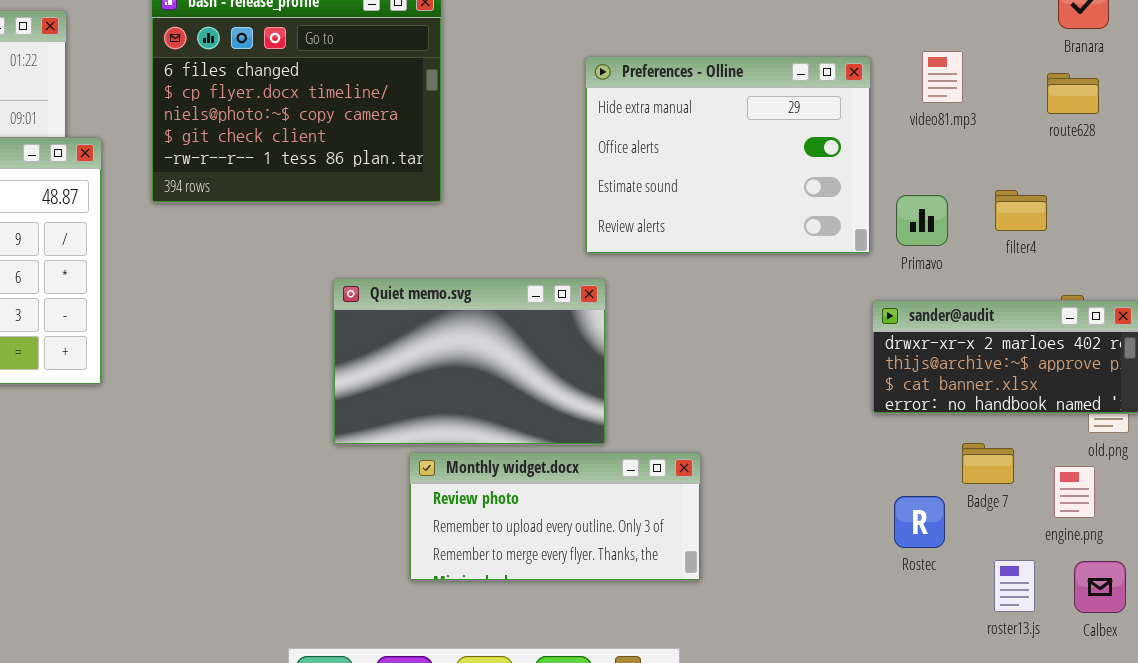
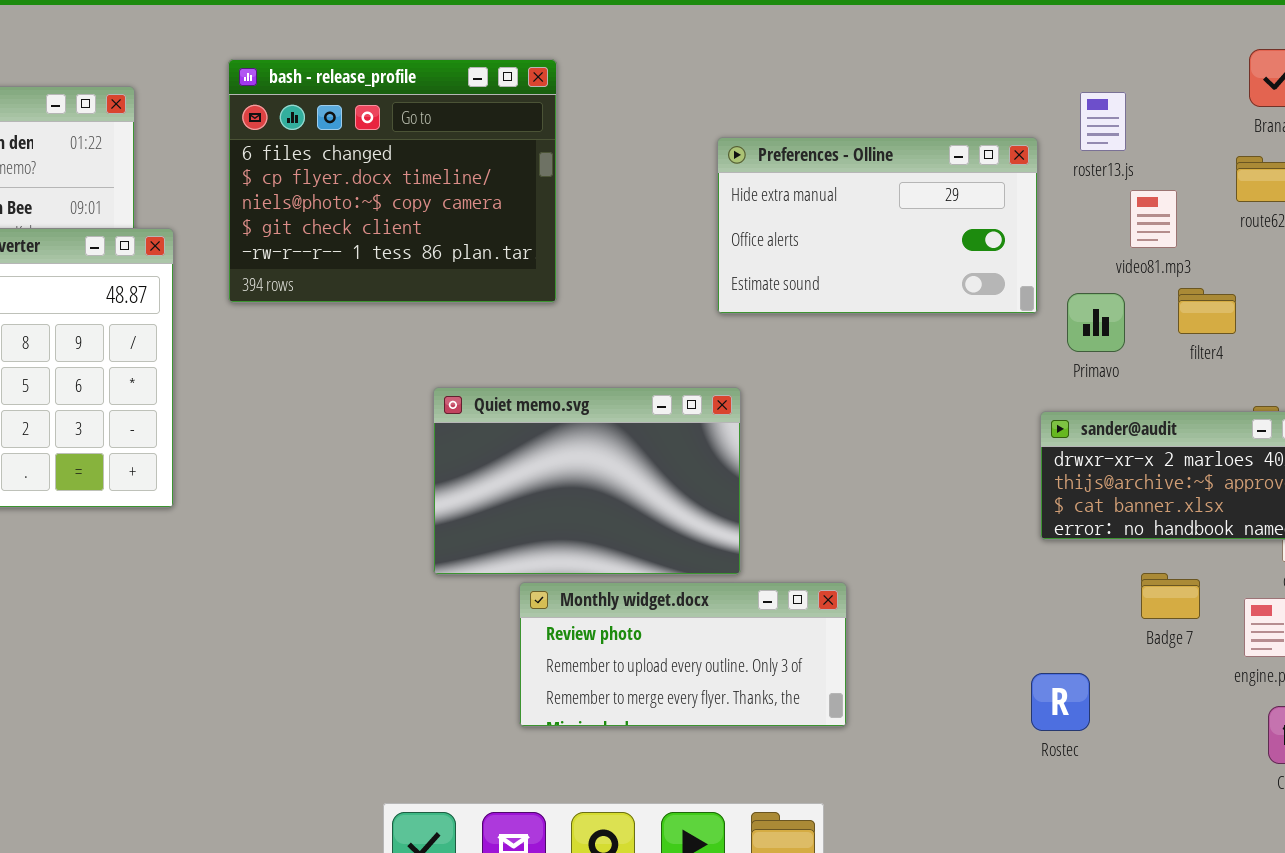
video81.mp3: [922,51,963,103] -> [1130,190,1177,248], moved
Preferences - Olline: [585,56,871,254] -> [717,137,1038,314], resized
Rostec: [894,496,945,548] -> [1031,673,1090,731], moved
roster13.js: [994,560,1035,612] -> [1080,92,1126,151], moved

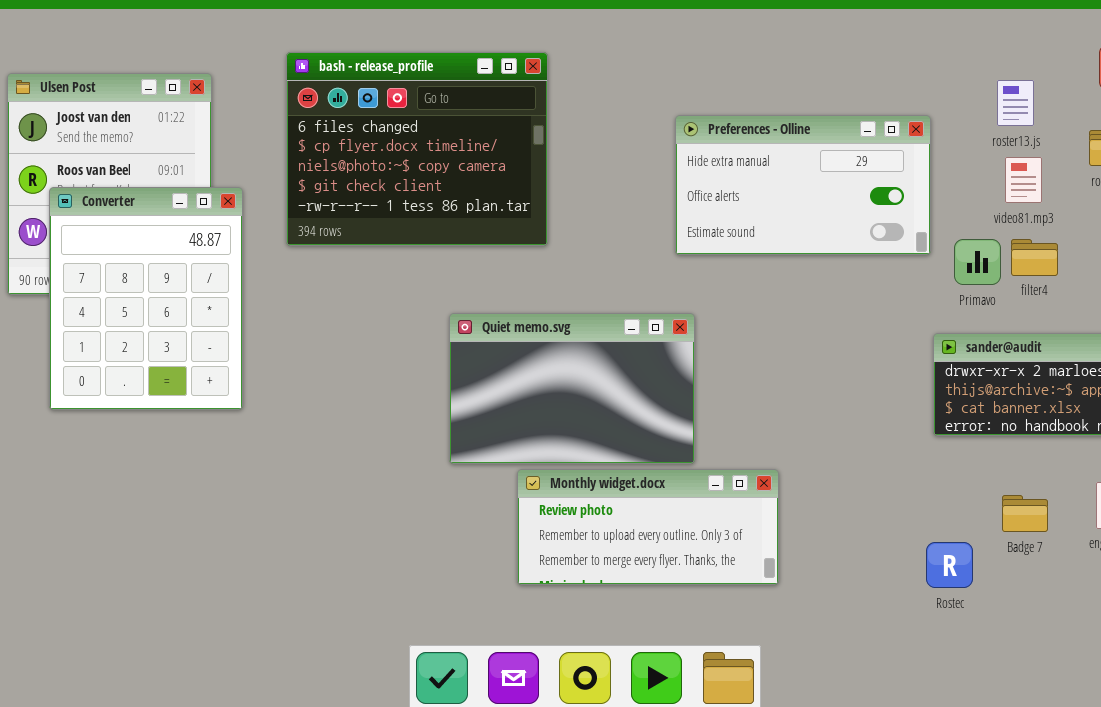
roster13.js: [1080,92,1126,151] -> [997,80,1034,126], moved
filter4: [1178,288,1236,334] -> [1011,239,1058,276], moved
Badge 7: [1141,573,1200,619] -> [1002,495,1048,532], moved

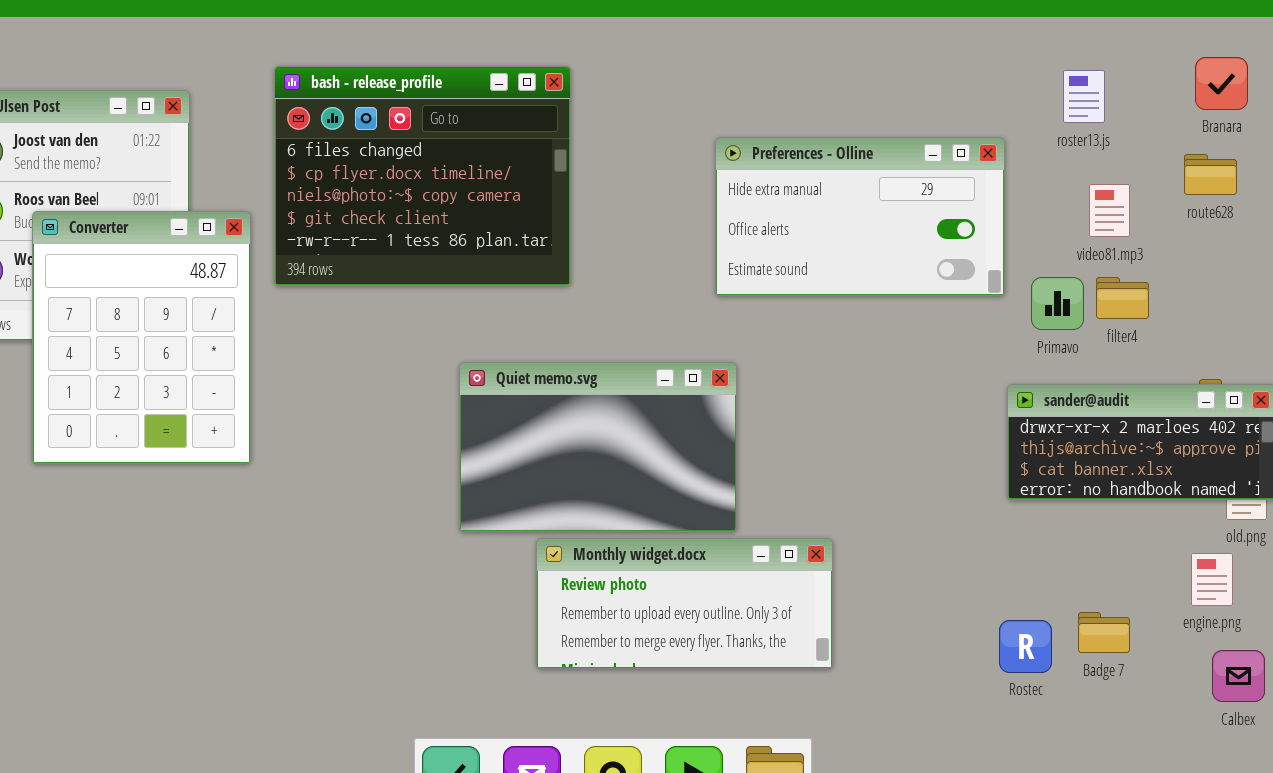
roster13.js: [997,80,1034,126] -> [1063,70,1105,123], moved
Converter: [49,187,243,410] -> [32,211,251,464], moved
Badge 7: [1002,495,1048,532] -> [1078,612,1130,653], moved

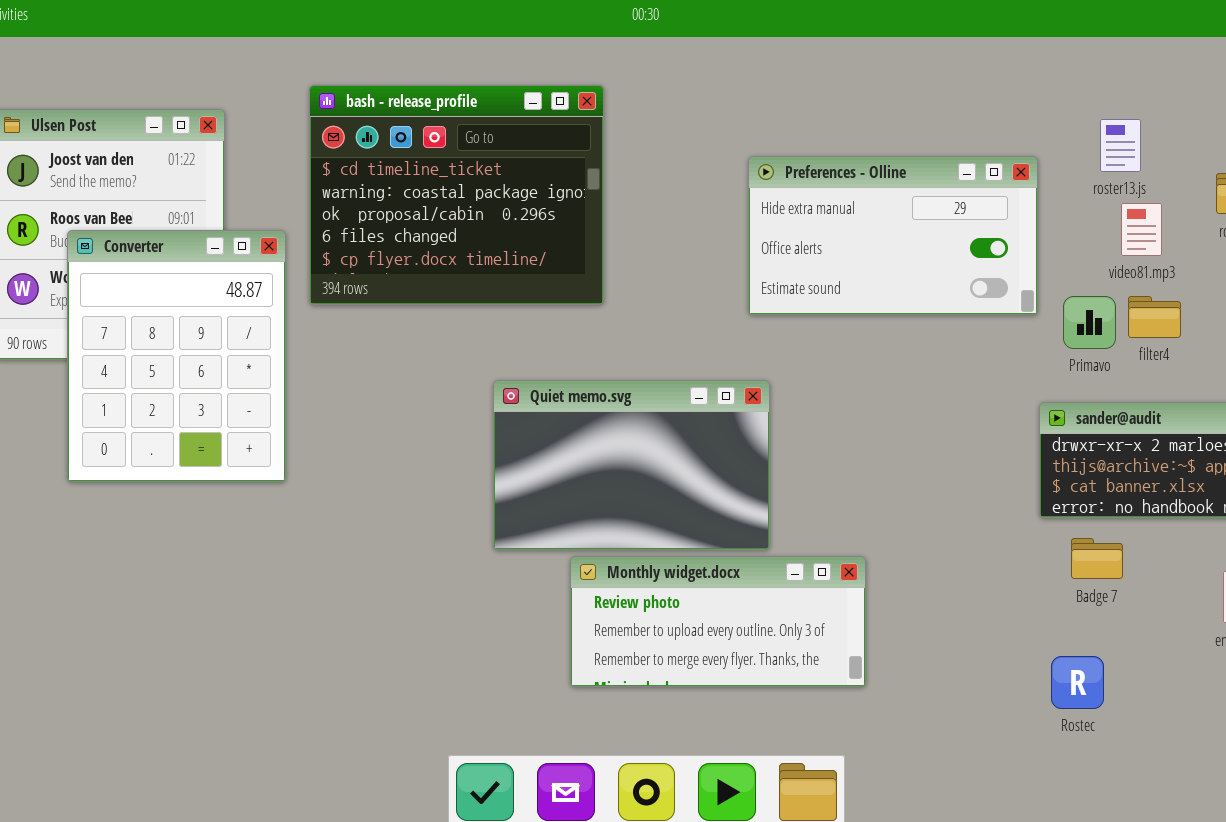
bash - release_profile: [274,66,571,286] -> [309,85,604,305], scrolled up 3 rows
roster13.js: [1063,70,1105,123] -> [1100,119,1141,172], moved
Badge 7: [1078,612,1130,653] -> [1071,538,1123,579], moved
Rostec: [999,620,1052,673] -> [1051,656,1104,709], moved

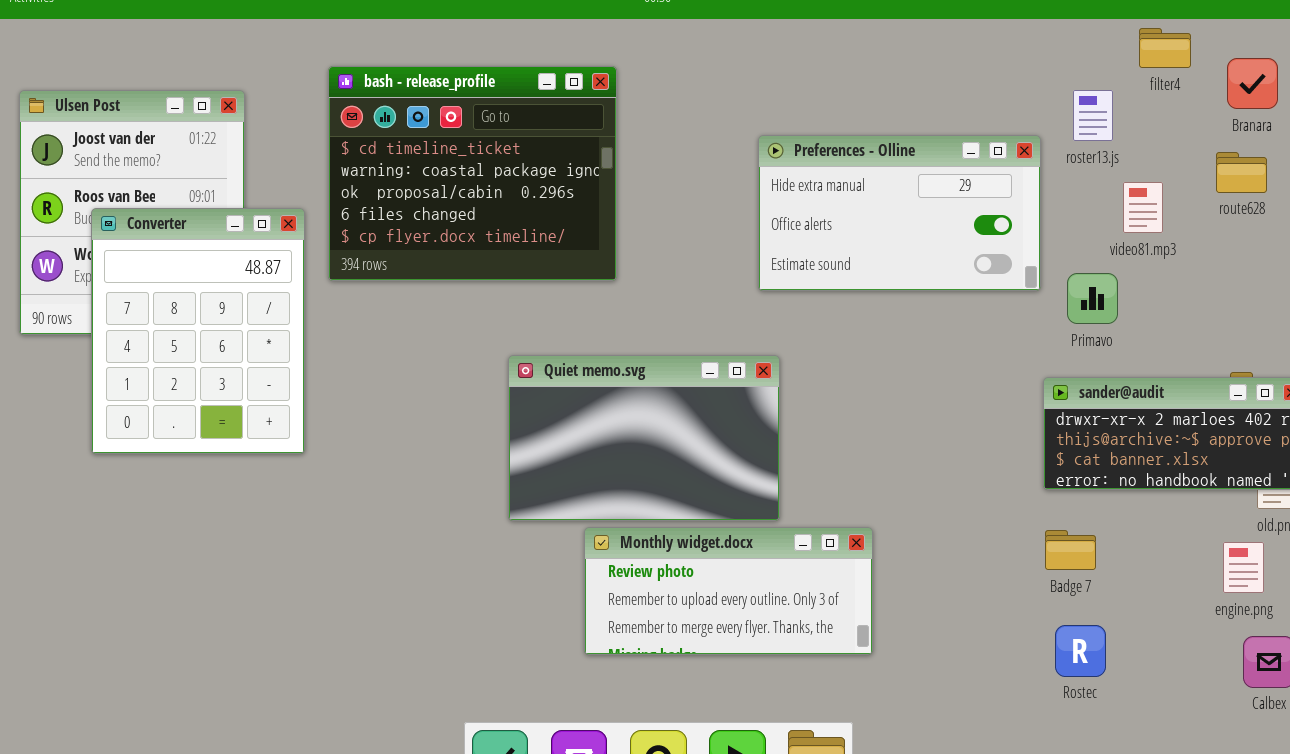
roster13.js: [1100,119,1141,172] -> [1073,90,1113,141], moved
filter4: [1128,296,1181,338] -> [1139,28,1191,68], moved
Badge 7: [1071,538,1123,579] -> [1045,530,1096,570], moved

